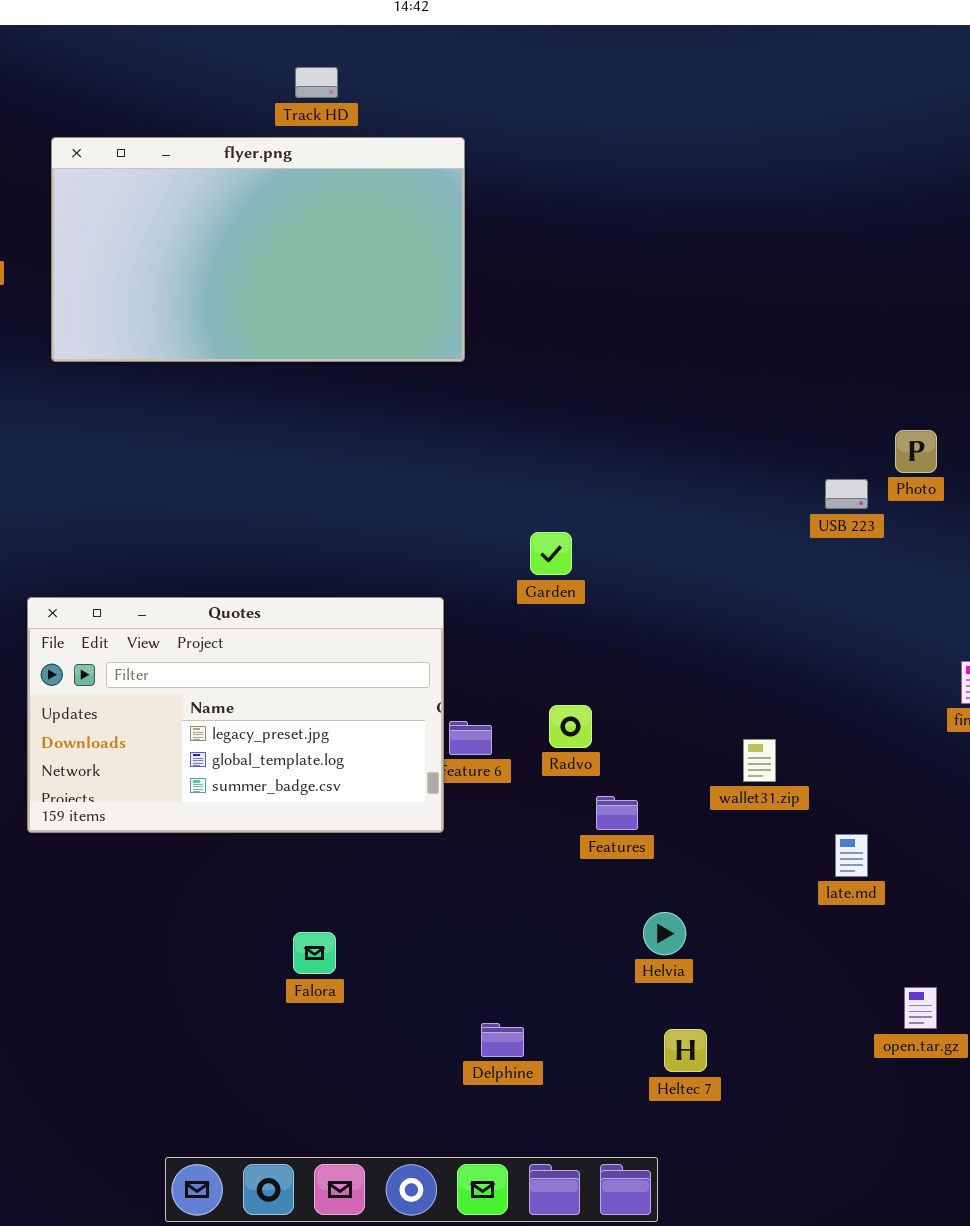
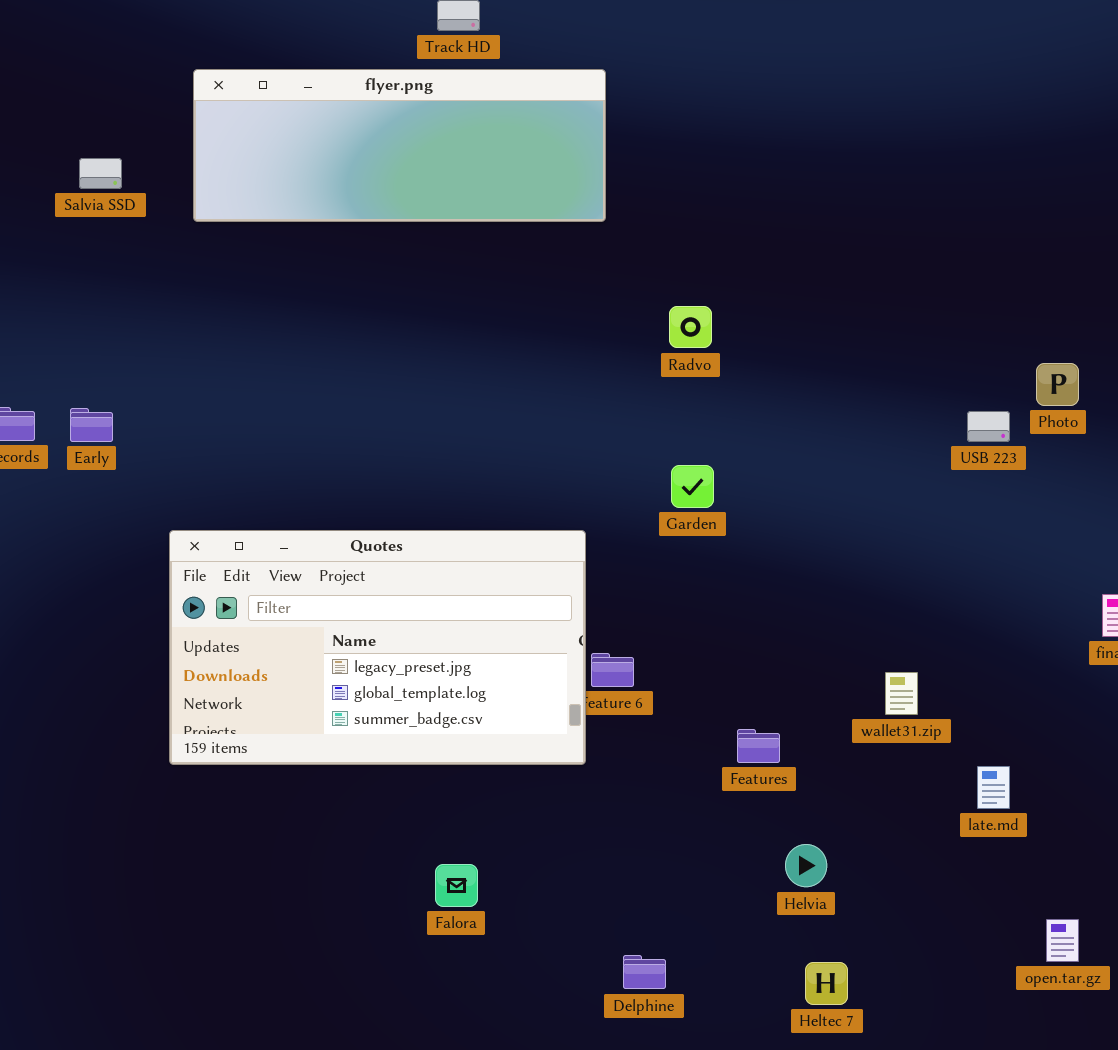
flyer.png: [51,137,465,362] -> [193,69,606,222], resized
Radvo: [549,705,592,748] -> [669,306,712,348], moved

